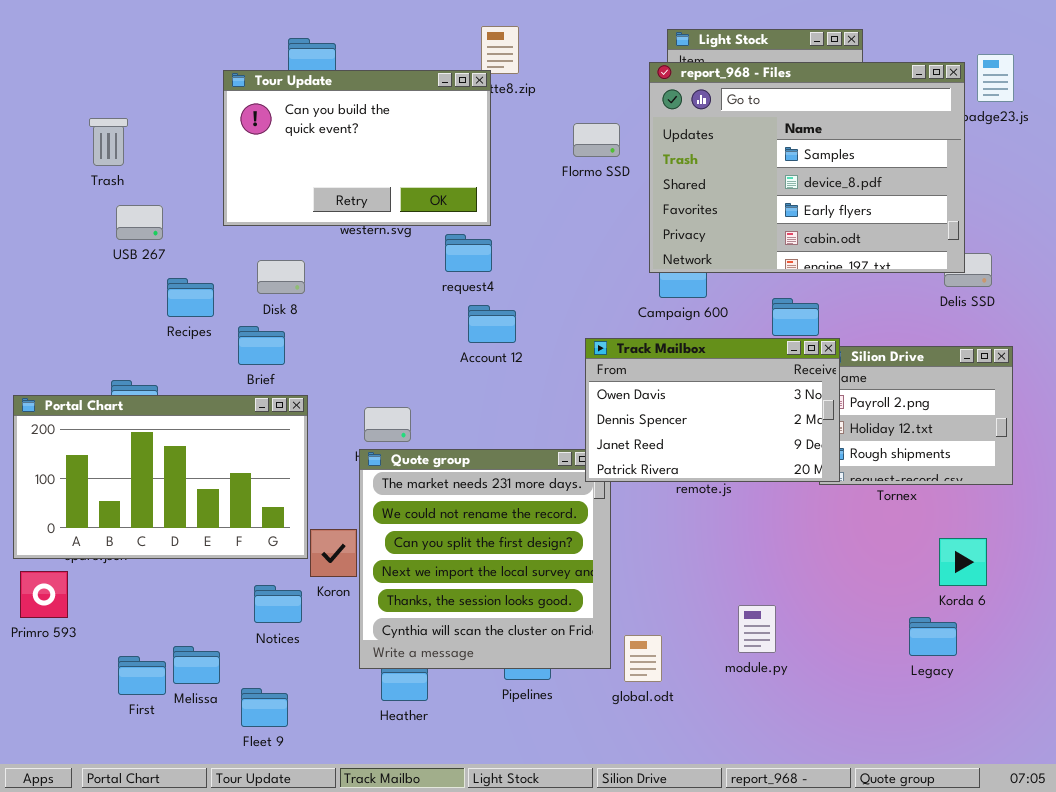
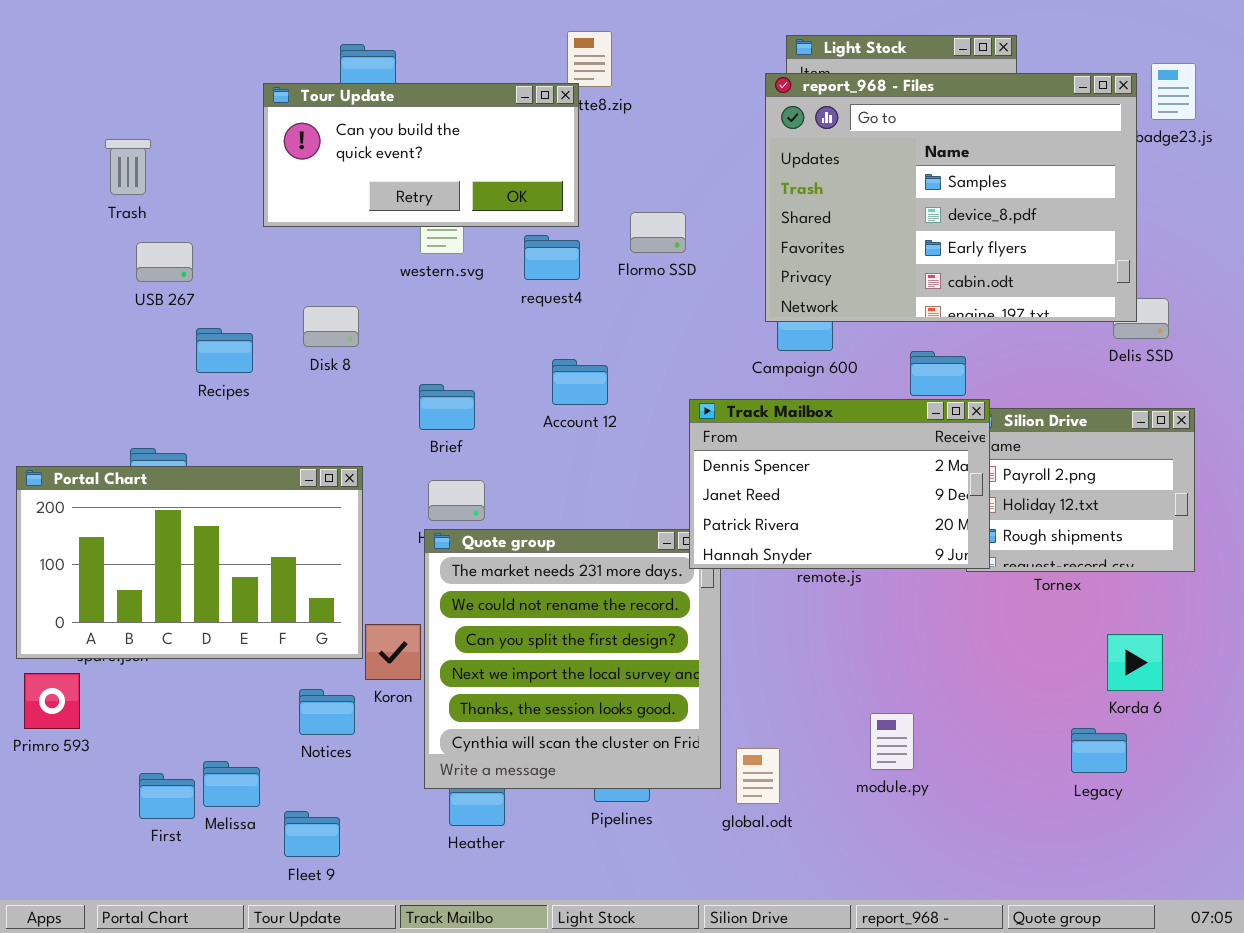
Tour Update: [223,70,491,226] -> [263,83,579,227], resized
Flormo SSD: [573,123,620,157] -> [630,212,686,253], moved
request4: [445,234,492,272] -> [524,235,580,280], moved
Brief: [238,326,285,365] -> [419,384,475,430], moved
Track Mailbox: [585,338,840,482] -> [689,399,990,569], scrolled down 1 row

